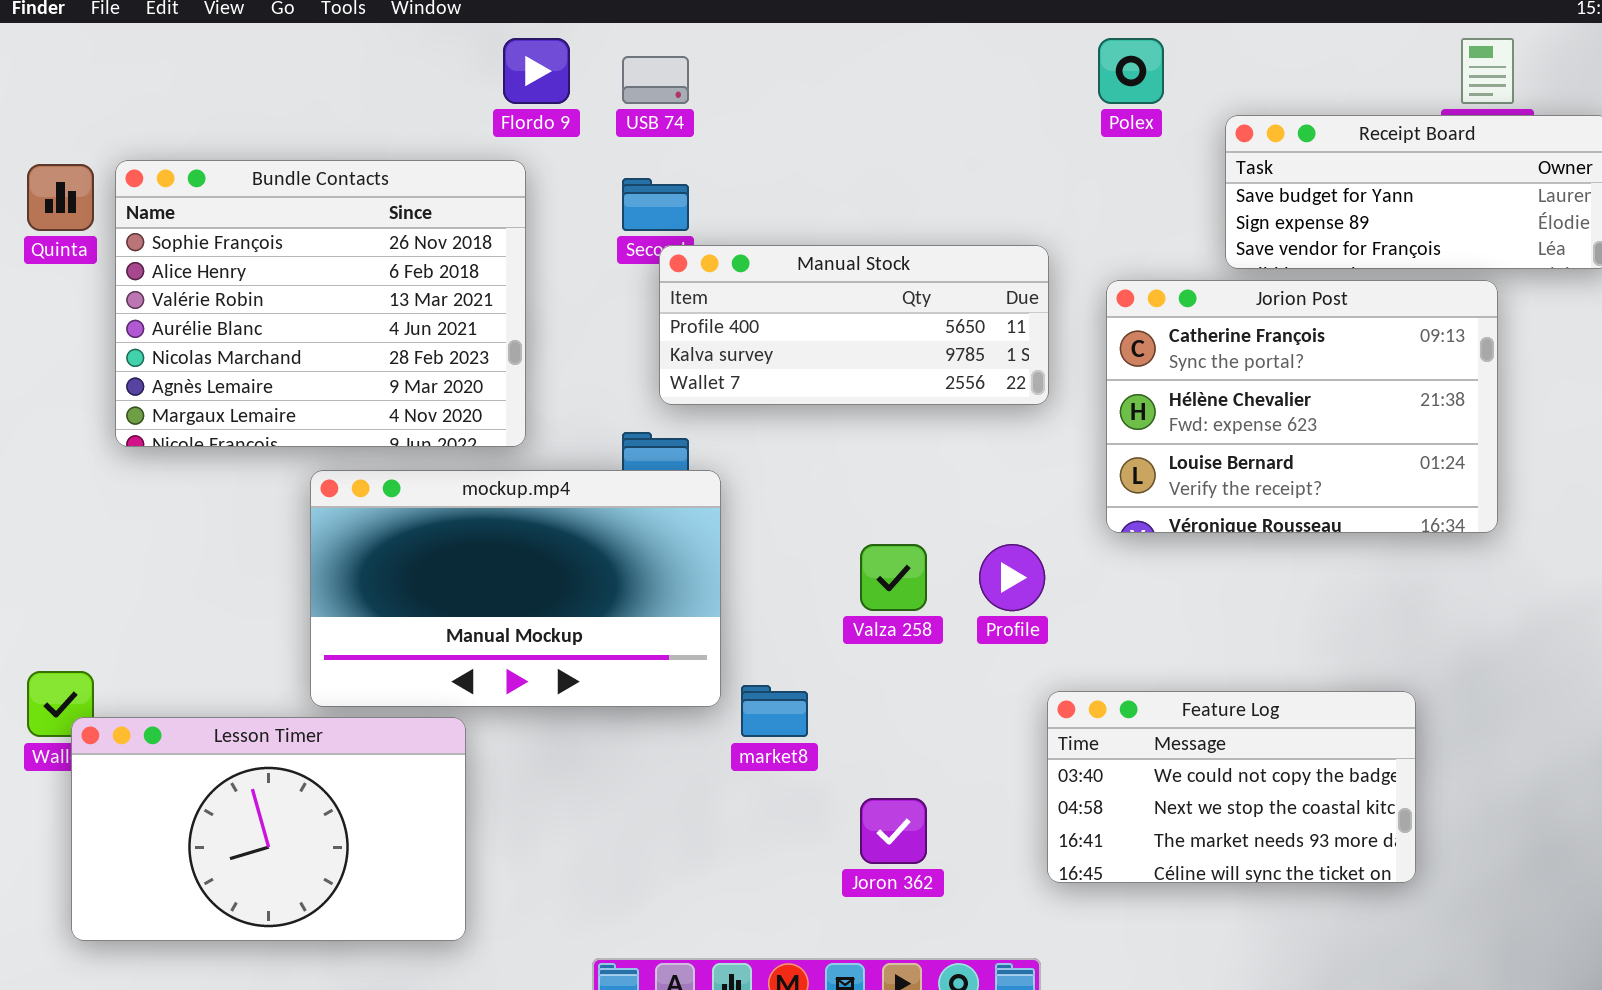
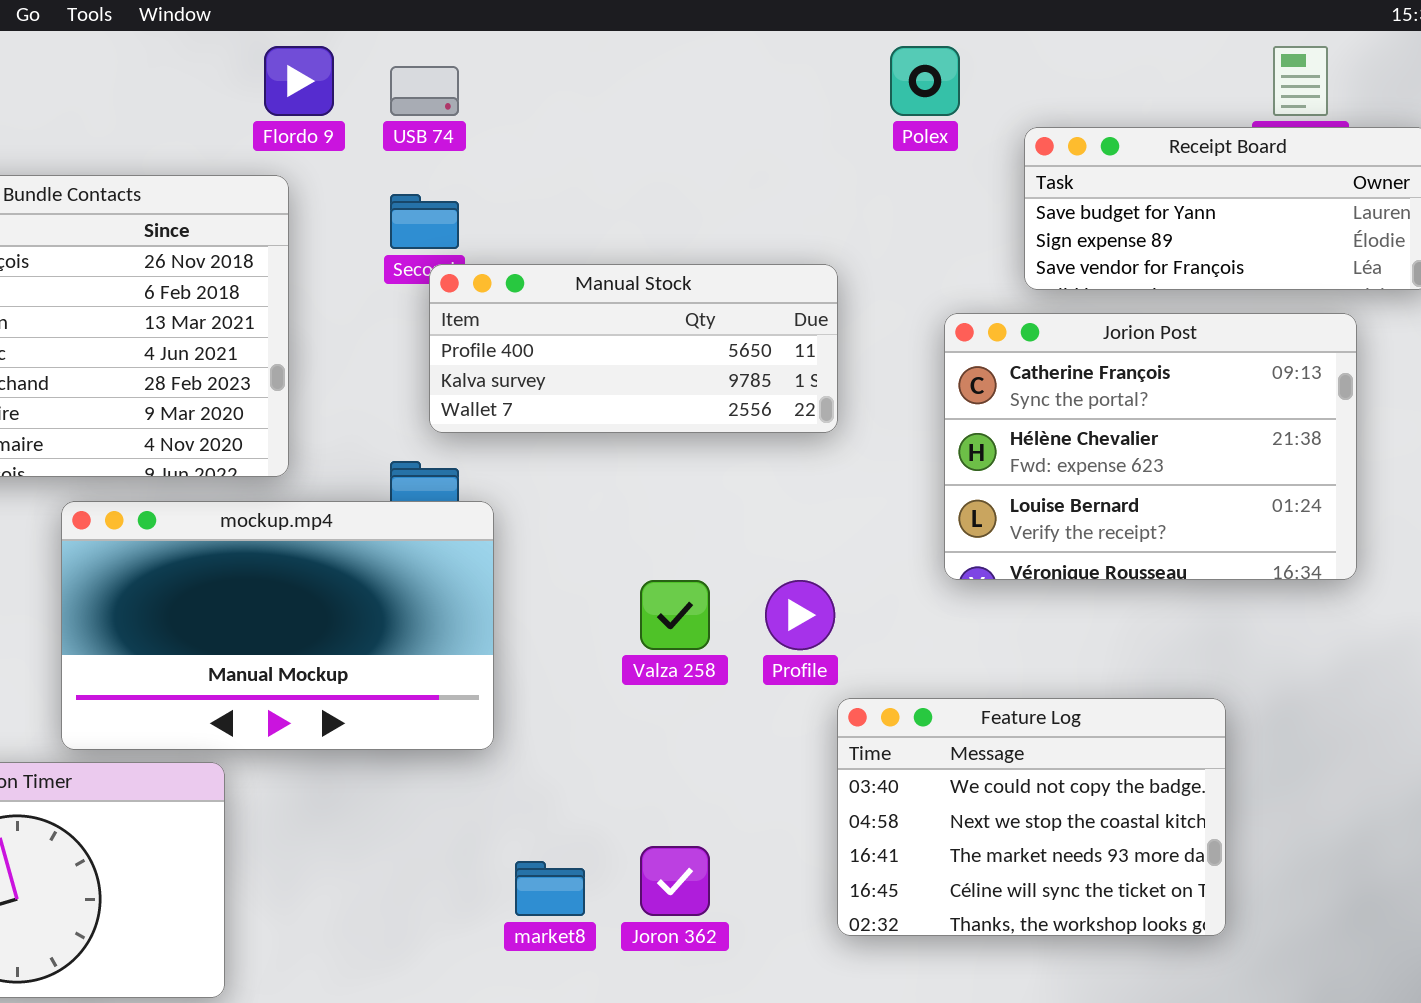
Jorion Post: [1106,280,1498,533] -> [944,313,1357,580], moved
market8: [741,685,808,737] -> [515,861,585,916], moved
Feature Log: [1047,691,1416,883] -> [837,698,1226,936], resized

